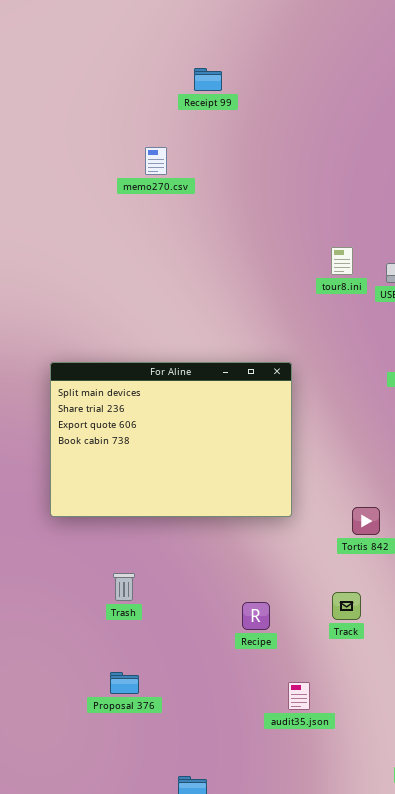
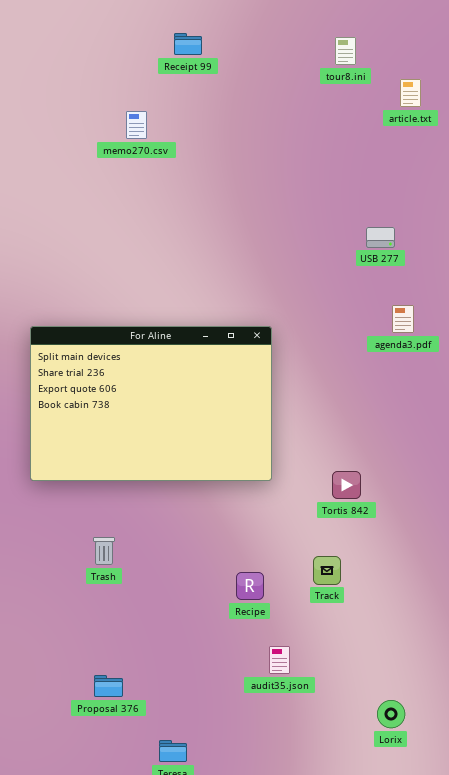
tour8.ini: [331,247,353,275] -> [335,37,356,65], moved
Recipe: [242,602,270,630] -> [236,572,264,600], moved
Proposal 376: [110,672,139,694] -> [94,675,123,697], moved

